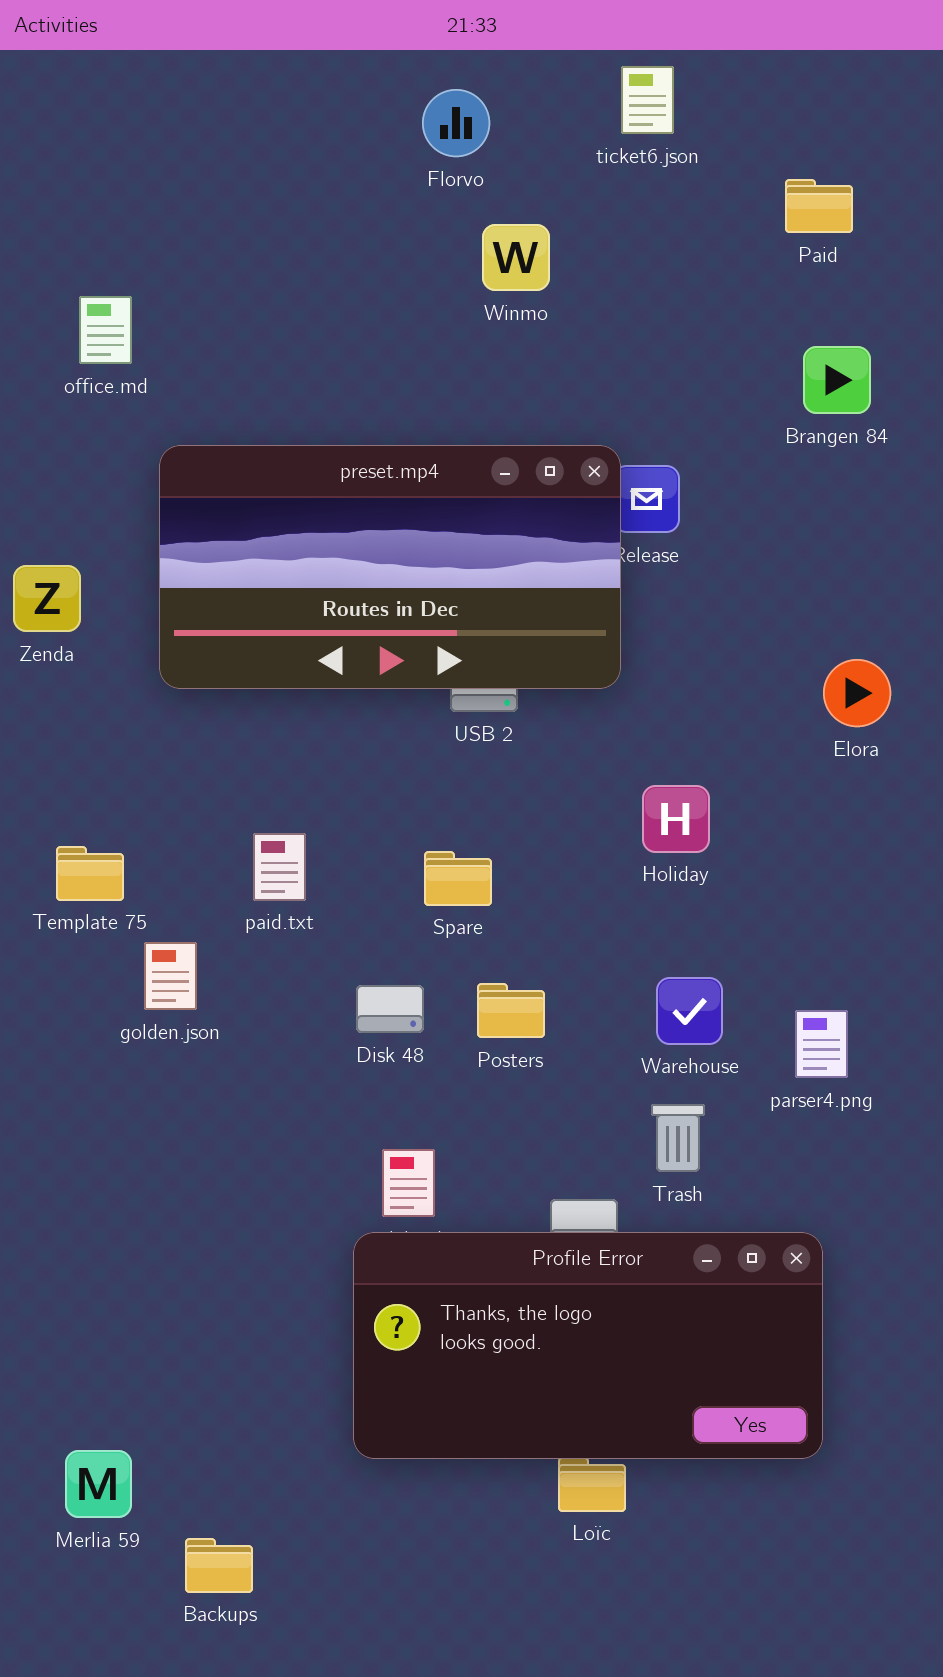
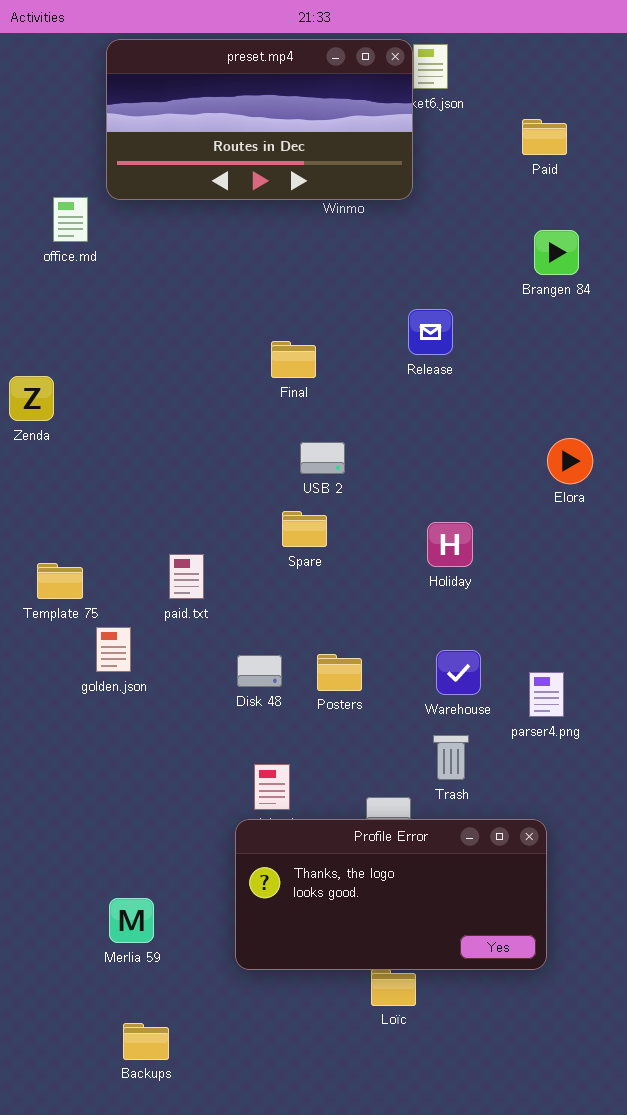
preset.mp4: [159,445,621,689] -> [106,39,413,200], moved
Spare: [424,851,492,906] -> [282,511,327,547], moved
Merlia 59: [65,1450,132,1518] -> [109,898,154,943], moved

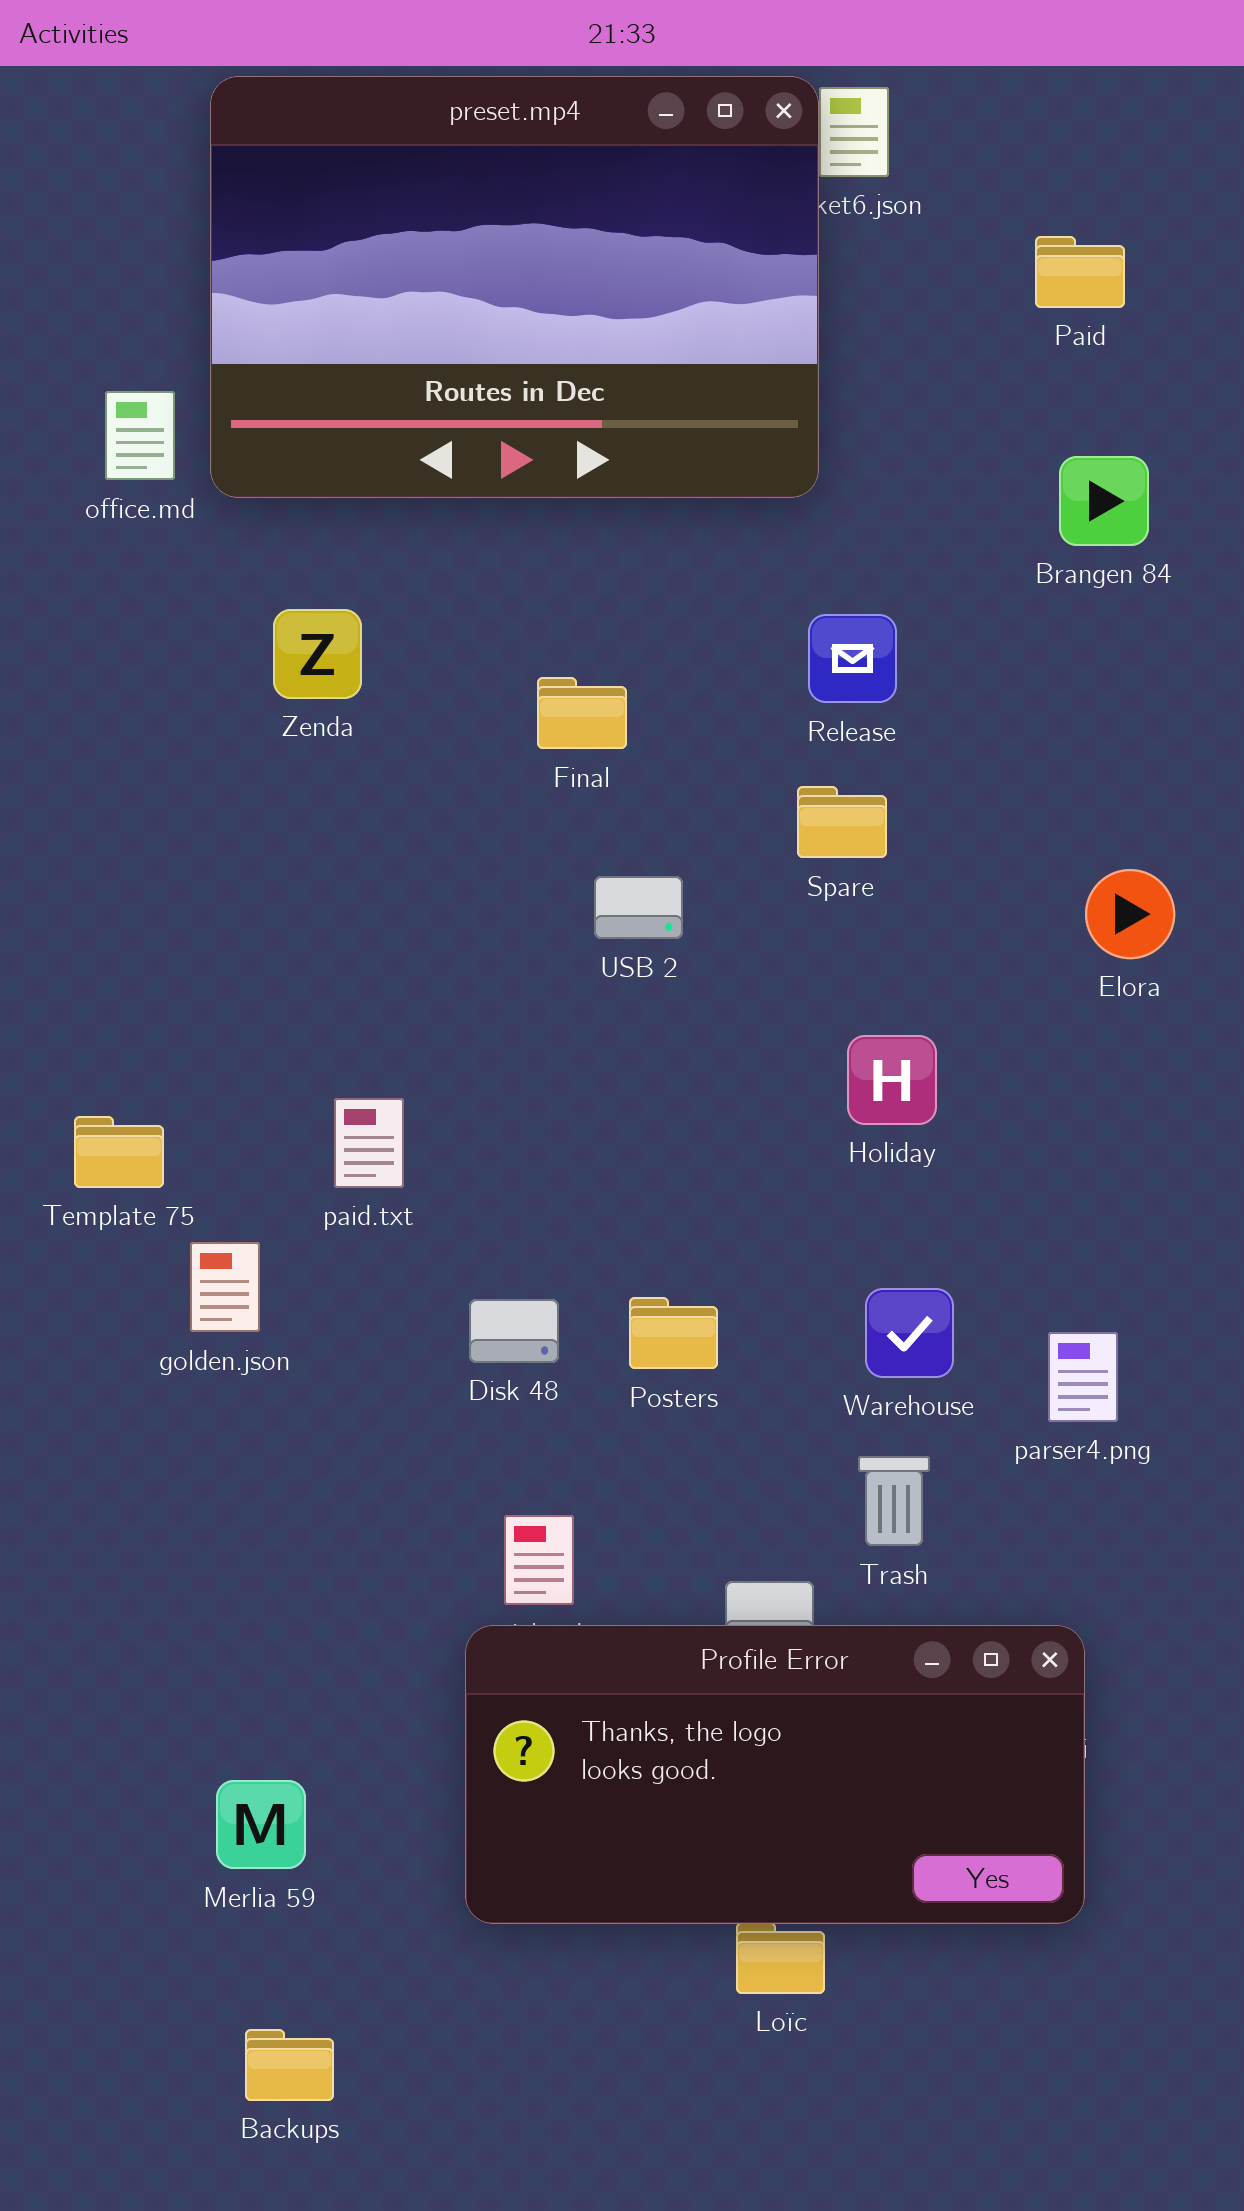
preset.mp4: [106,39,413,200] -> [210,76,819,498], resized
Zenda: [9,376,54,421] -> [273,609,362,699], moved
Spare: [282,511,327,547] -> [797,786,887,858], moved

